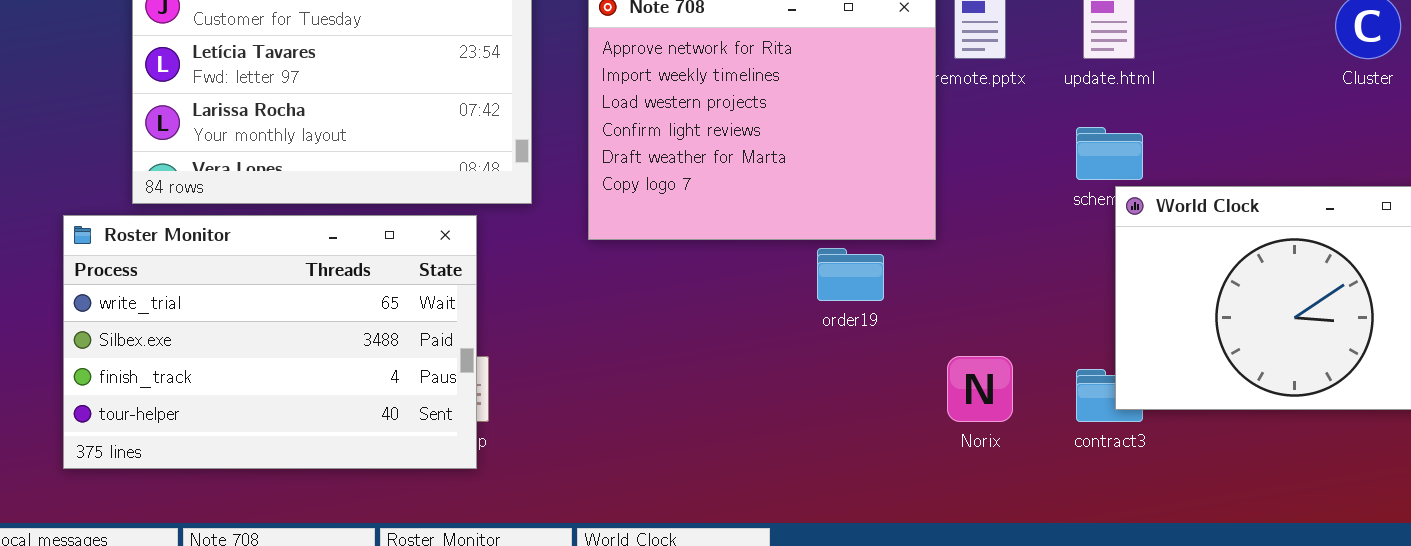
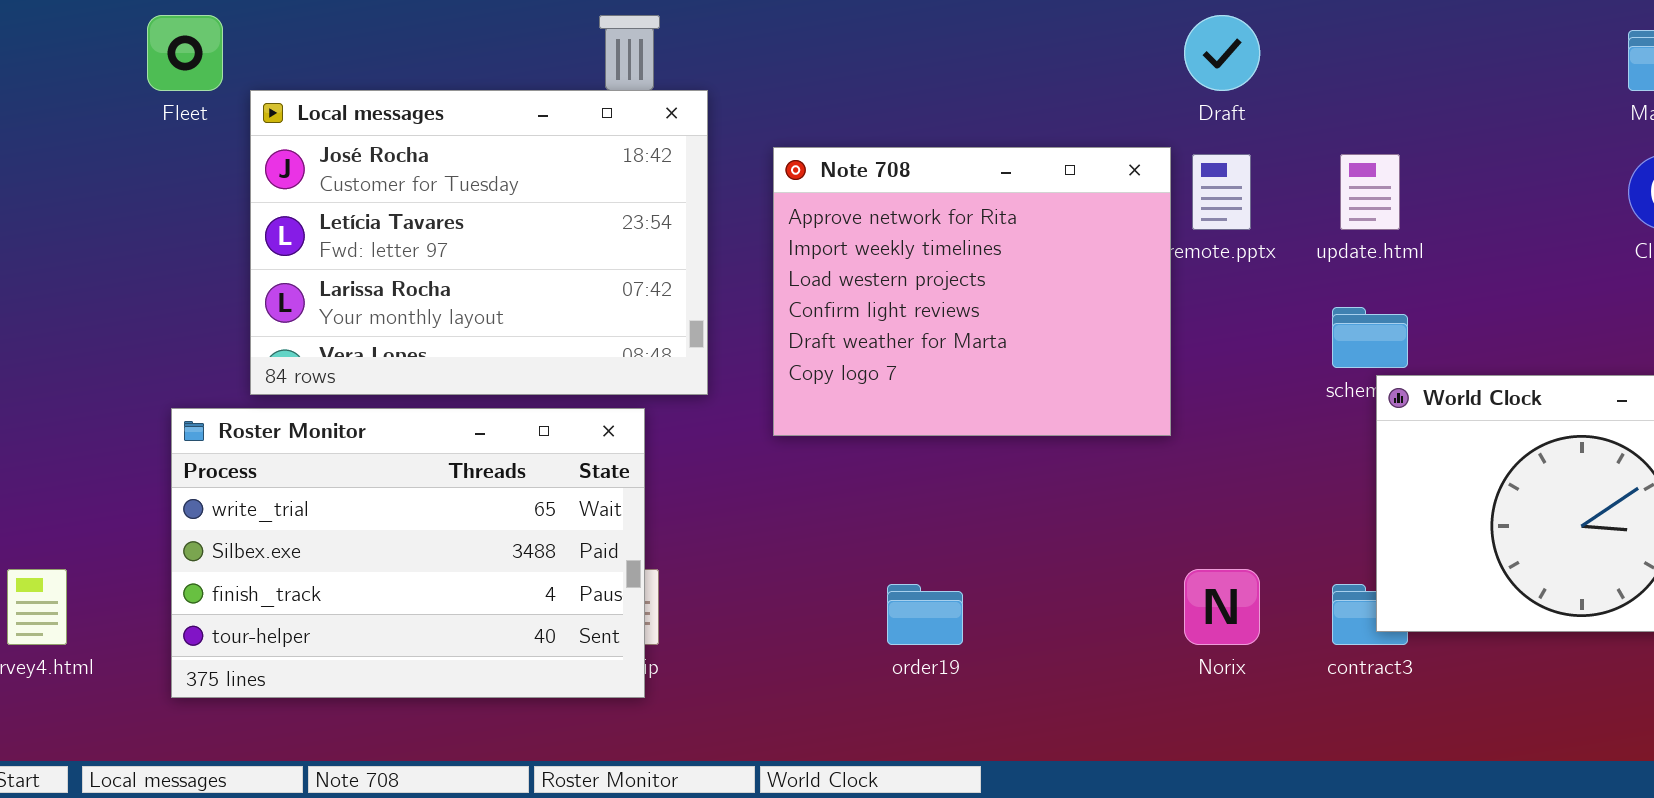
order19: [817,248,884,301] -> [887,584,963,645], moved

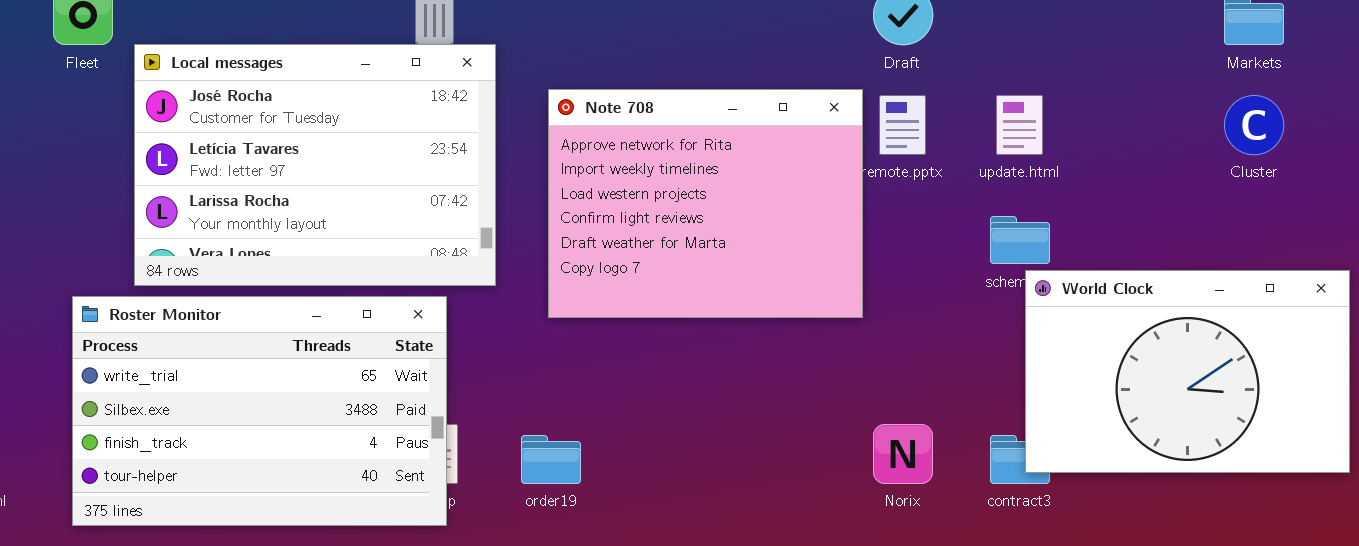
order19: [887,584,963,645] -> [521,435,581,484], moved

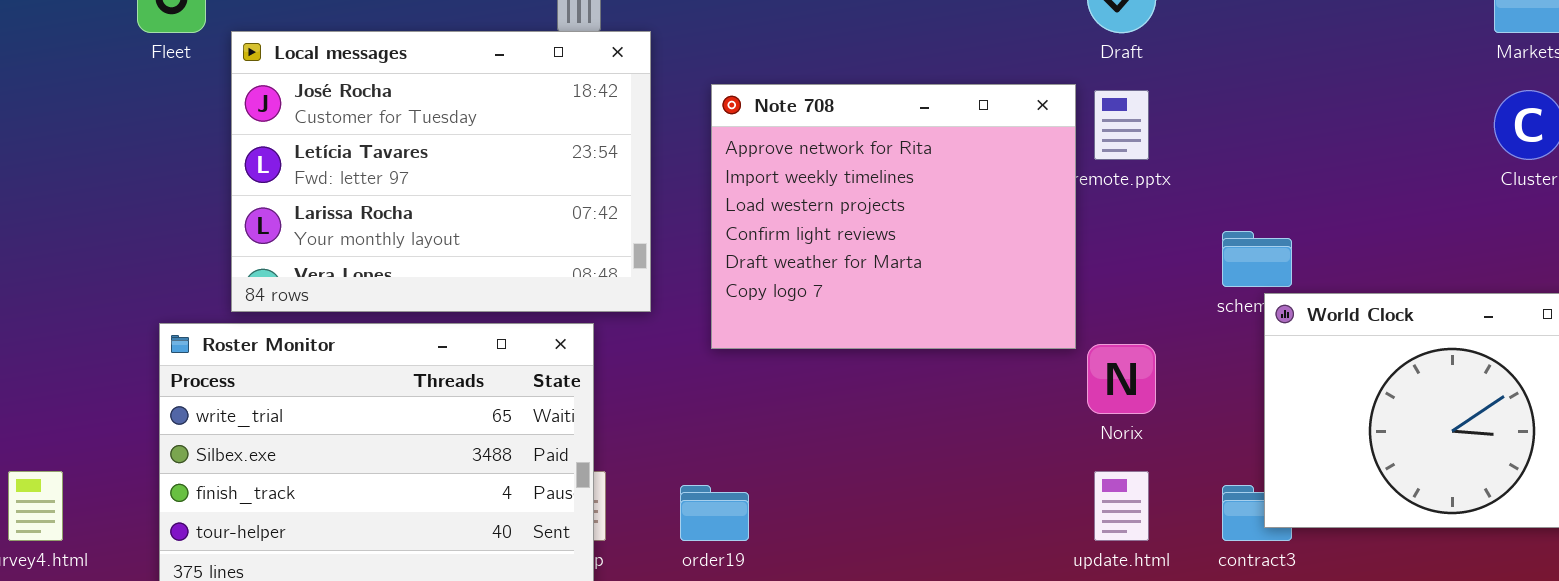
update.html: [996,95,1043,155] -> [1094,471,1149,541], moved
Norix: [873,424,933,484] -> [1087,344,1156,414], moved

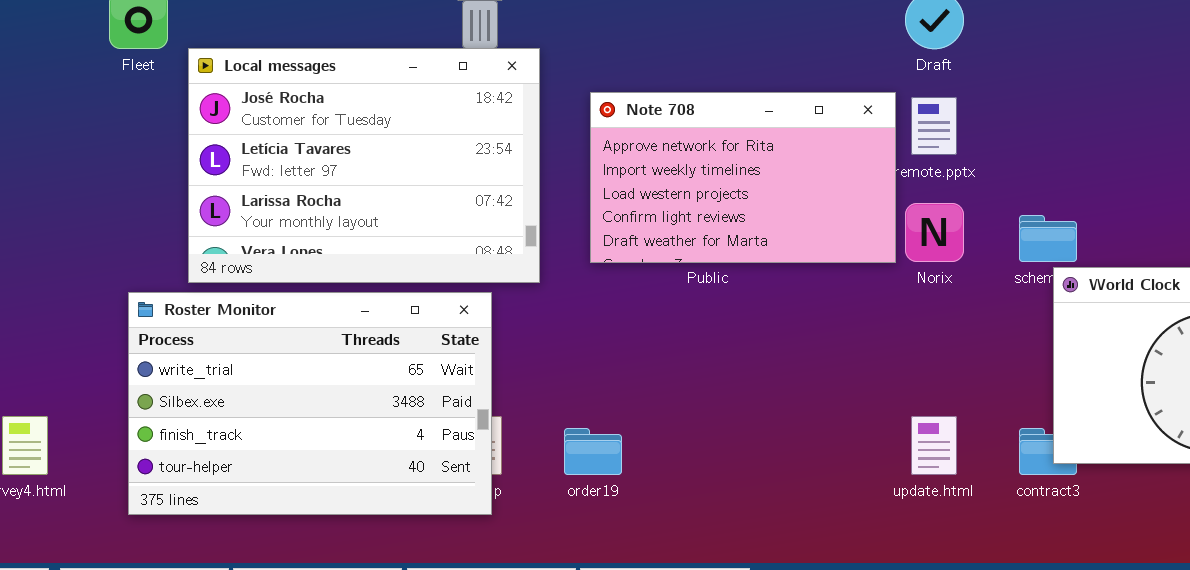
Note 708: [711,84,1076,349] -> [590,92,896,263], resized
Norix: [1087,344,1156,414] -> [905,203,964,262], moved

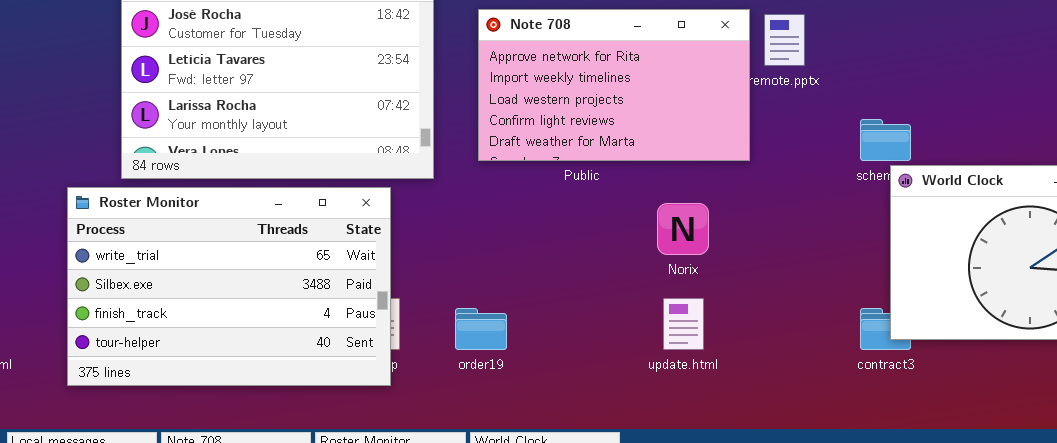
Norix: [905,203,964,262] -> [657,203,709,255], moved
update.html: [911,416,957,475] -> [663,298,704,350], moved

